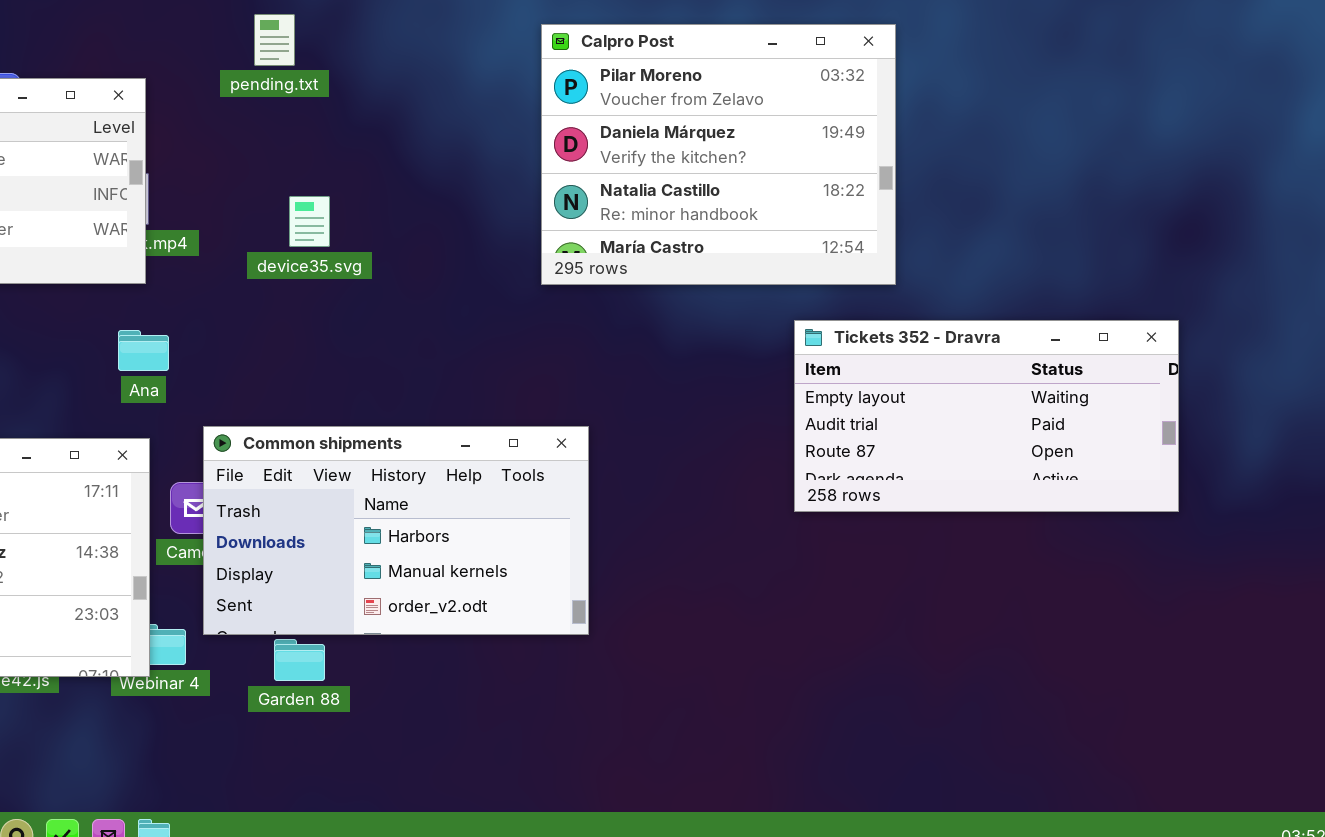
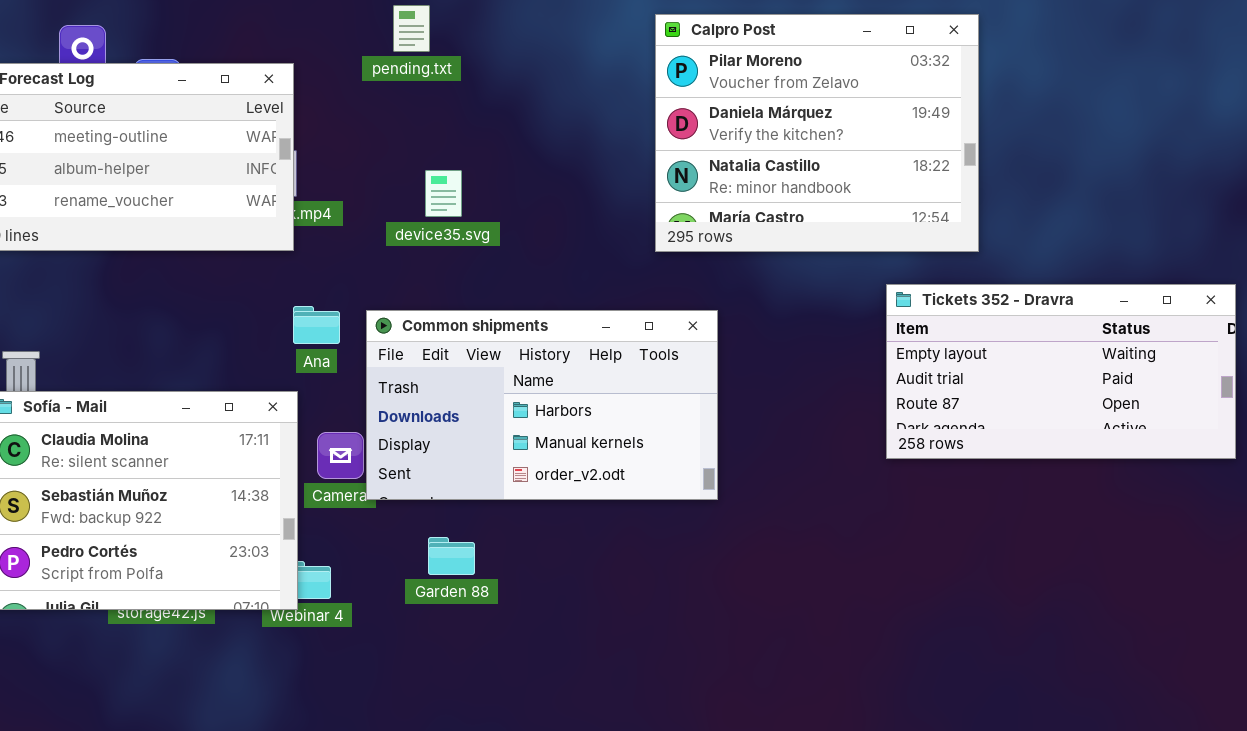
Ana: [118,330,169,371] -> [293,306,340,344], moved
Common shipments: [203,426,589,635] -> [366,310,718,500], moved
Garden 88: [274,639,325,681] -> [428,537,475,575], moved

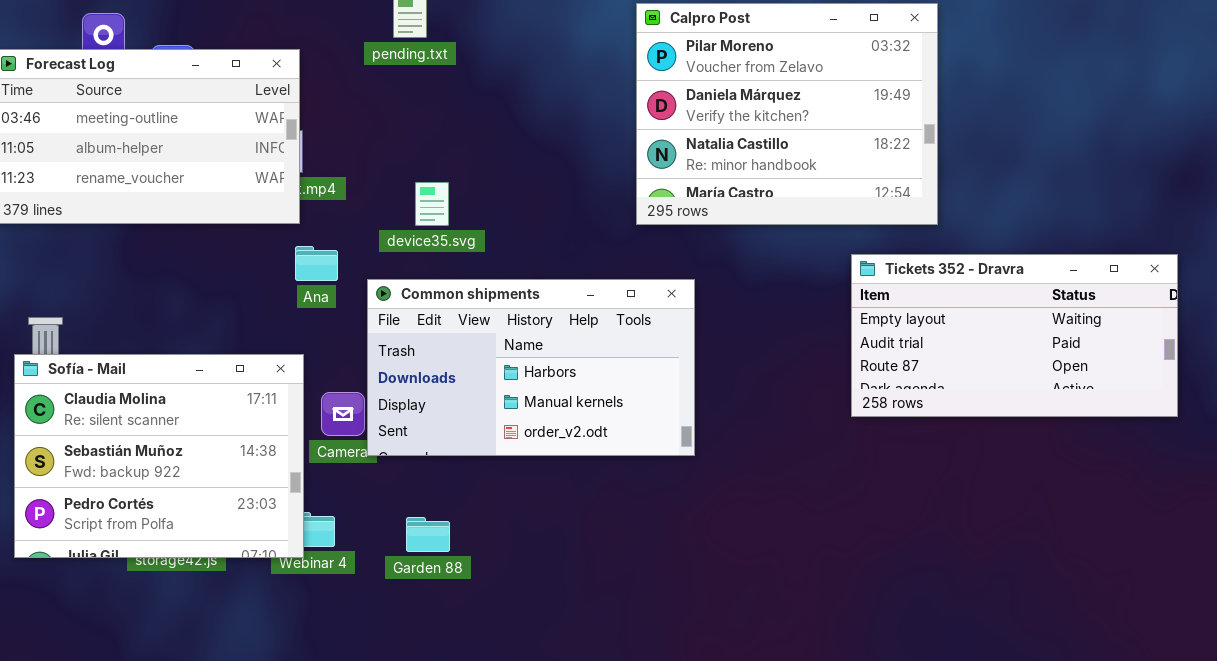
device35.svg: [425,170,462,217] -> [415,182,449,226], moved
Ana: [293,306,340,344] -> [295,246,338,281], moved
Garden 88: [428,537,475,575] -> [406,517,450,552], moved

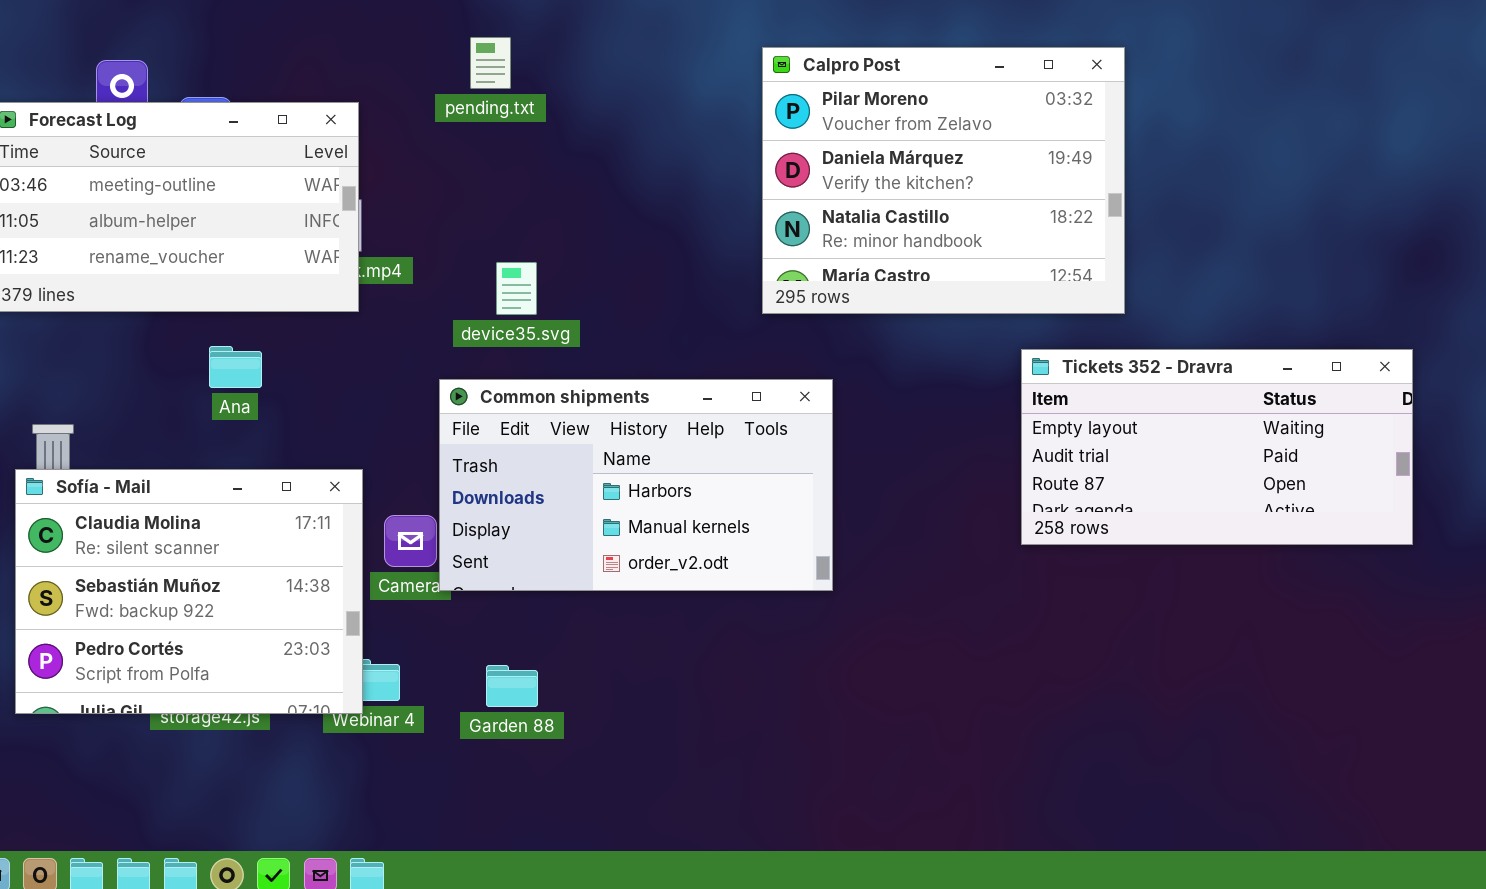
Ana: [295,246,338,281] -> [209,346,262,388], moved

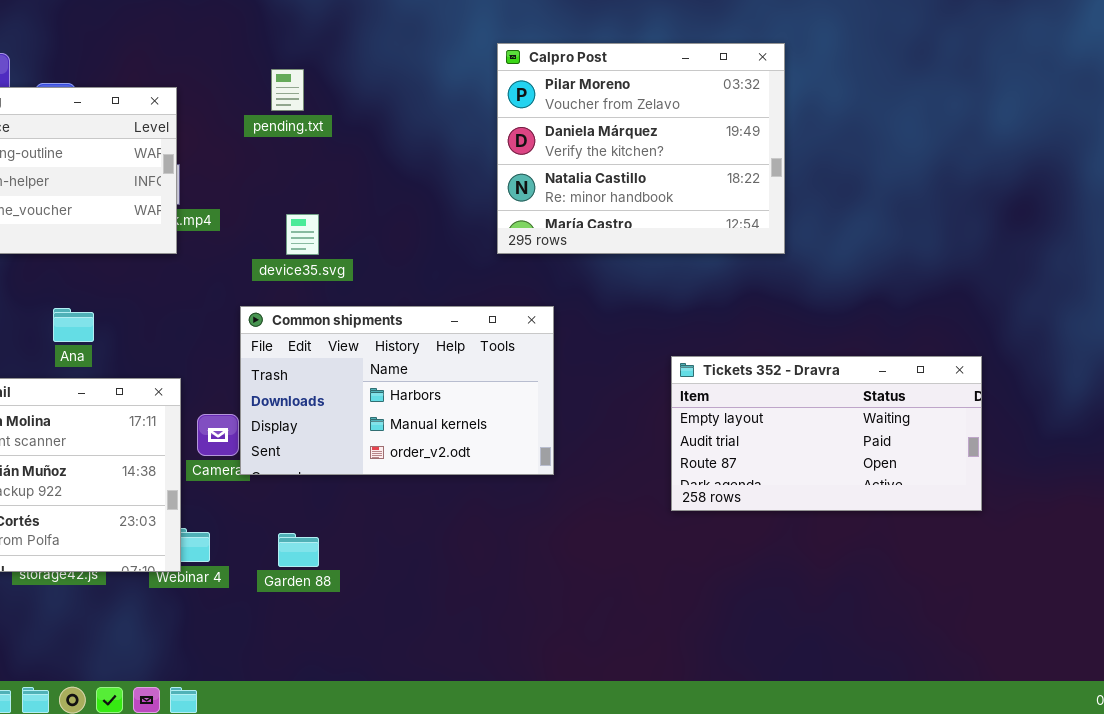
pending.txt: [470,37,511,89] -> [271,69,304,111], moved
Ana: [209,346,262,388] -> [53,308,94,342], moved
Tickets 352 - Dravra: [1021,349,1413,545] -> [671,356,982,511], moved

